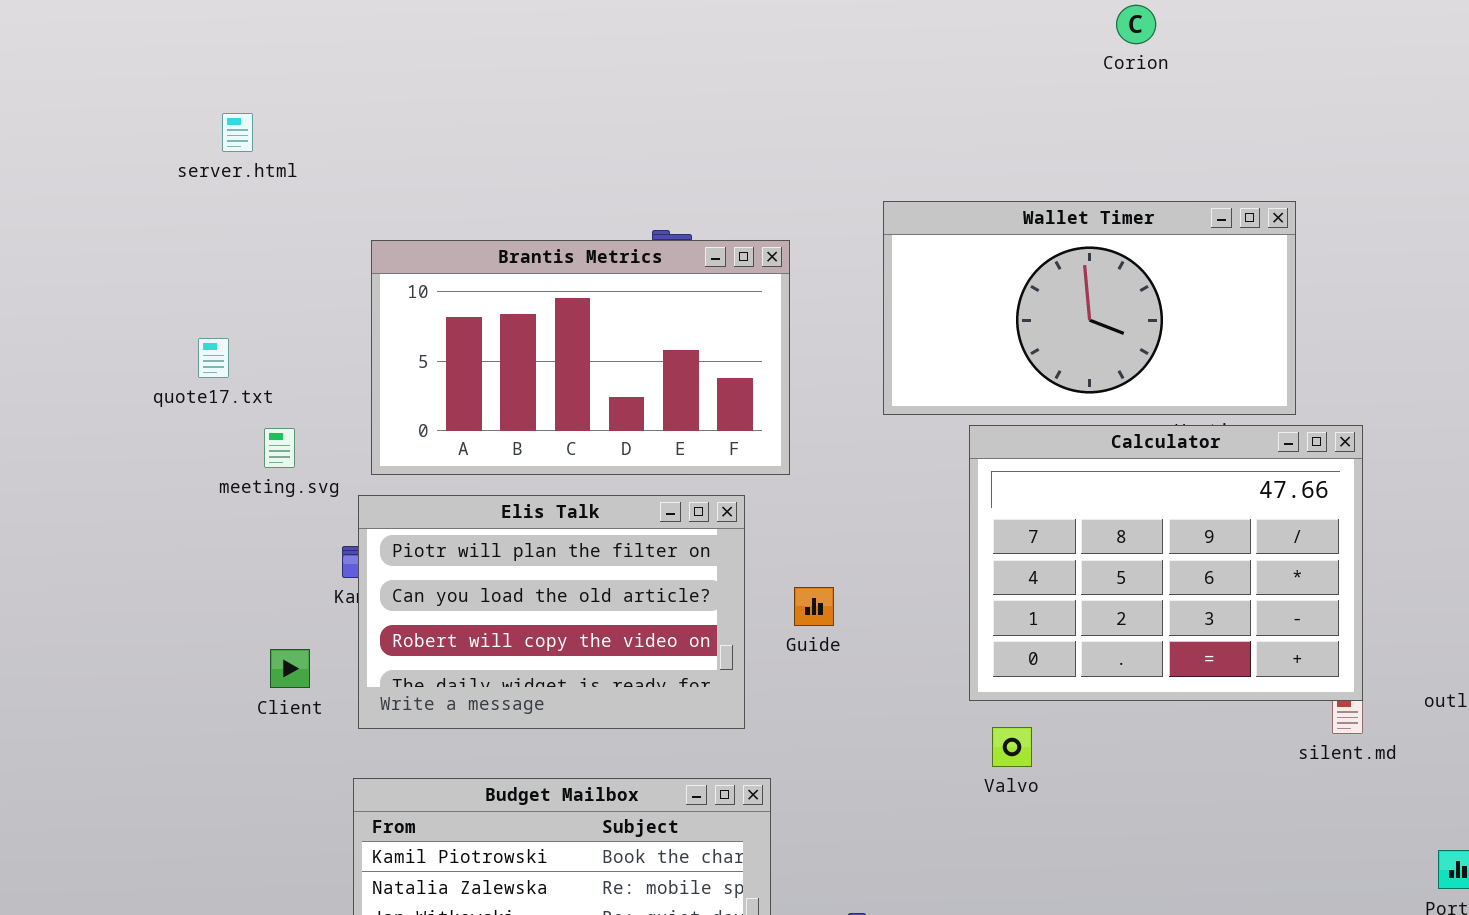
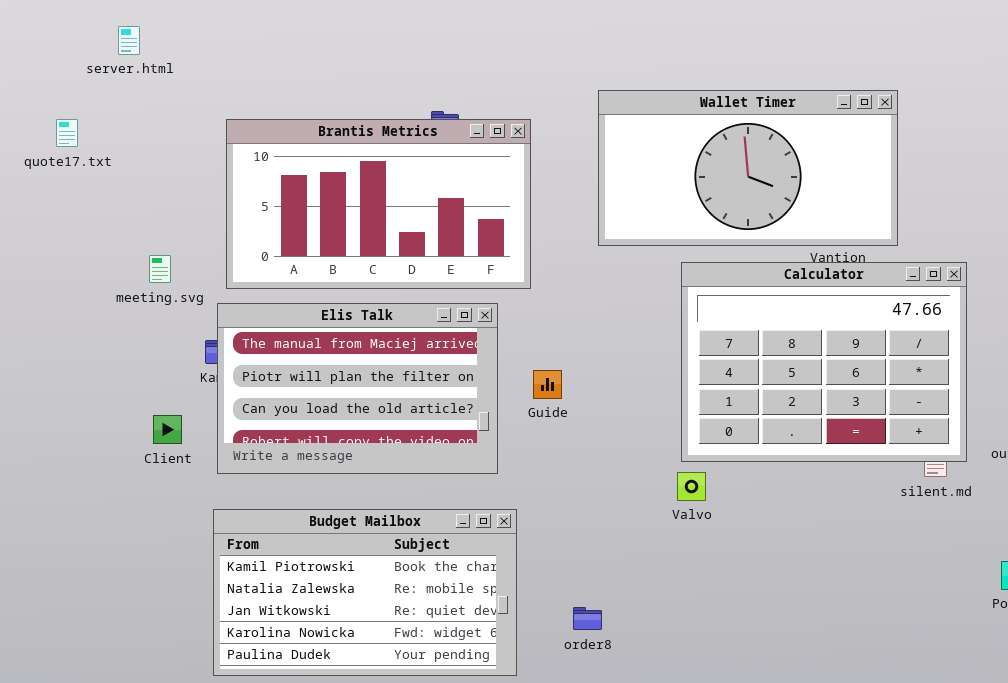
quote17.txt: [198,338,229,378] -> [56,119,78,147], moved
Calculator: [969,425,1363,701] -> [681,262,967,462], moved
Elis Talk: [358,495,745,729] -> [217,303,498,474], scrolled up 1 row

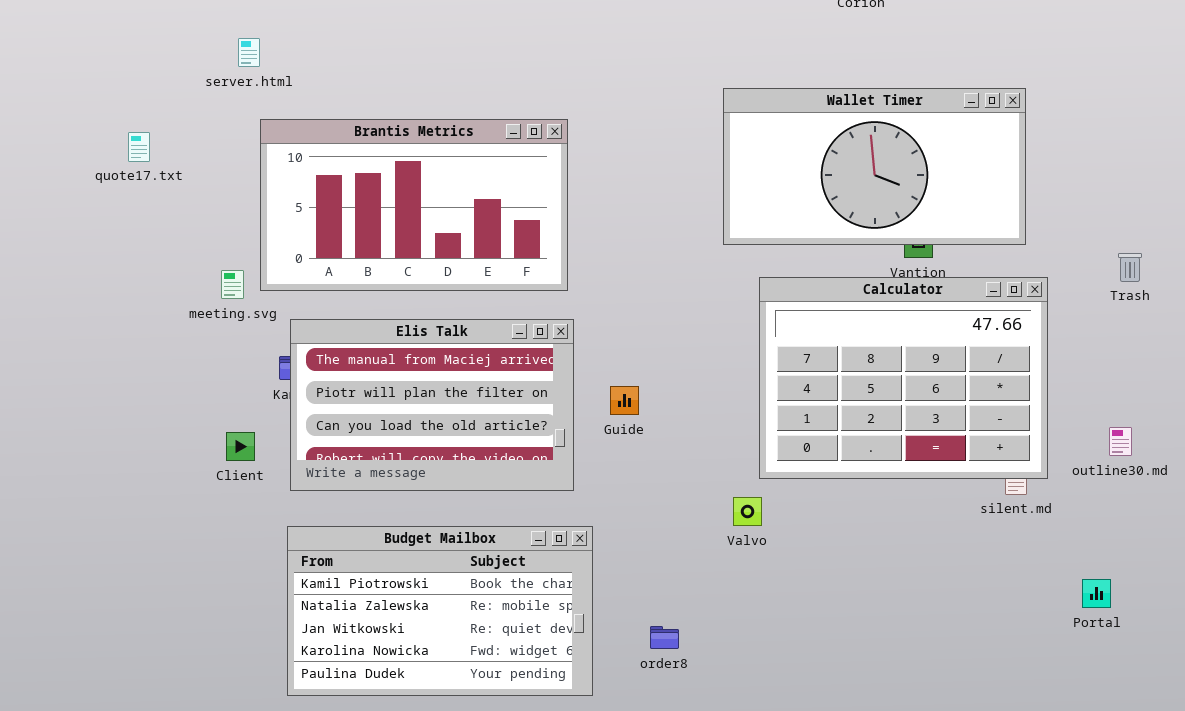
server.html: [118,26,140,55] -> [238,38,260,67], moved
Wallet Timer: [598,90,898,246] -> [723,88,1026,245], moved
Brantis Metrics: [226,119,531,289] -> [260,119,568,291], moved
Valvo: [677,472,706,501] -> [733,497,762,526], moved

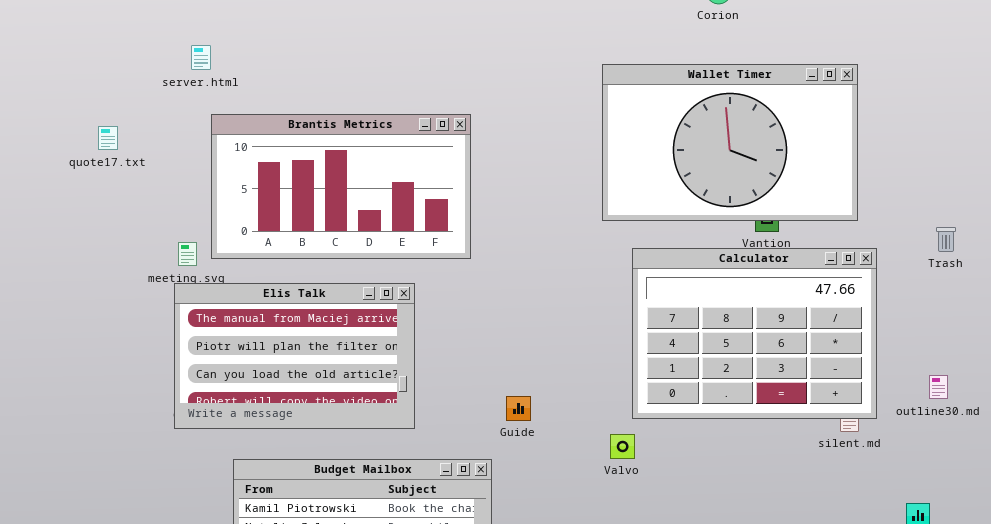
Wallet Timer: [723,88,1026,245] -> [602,64,858,221], resized
Elis Talk: [290,319,574,491] -> [174,283,415,429], moved
Guide: [610,386,639,415] -> [506,396,531,421], moved

